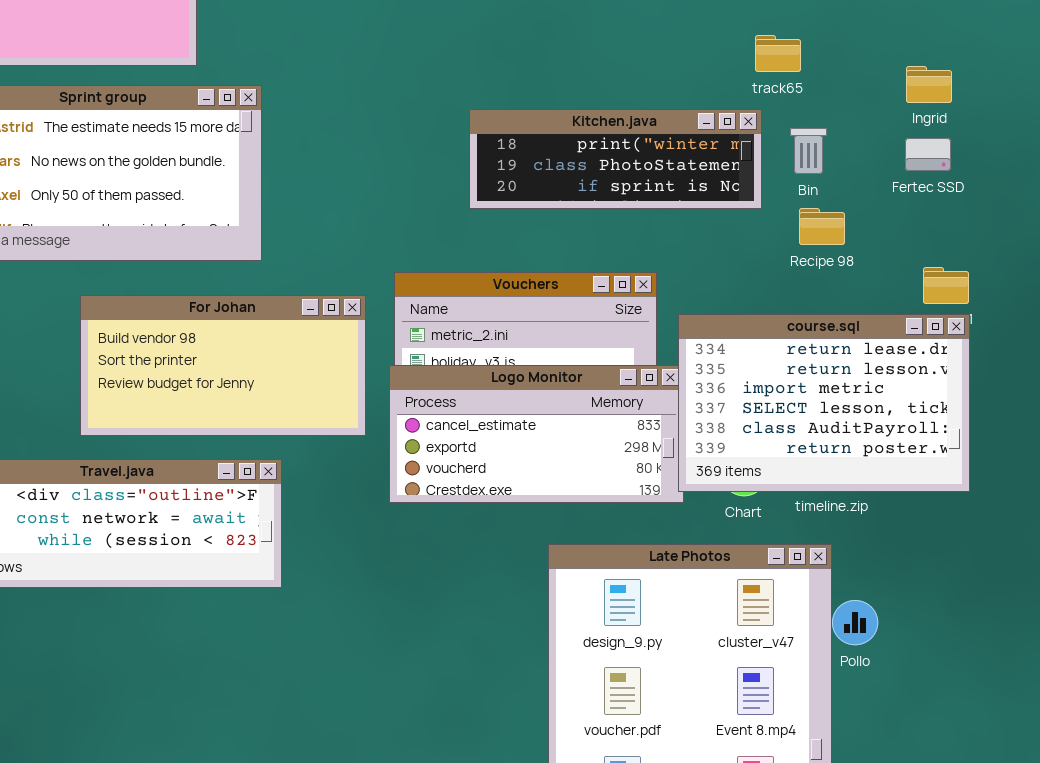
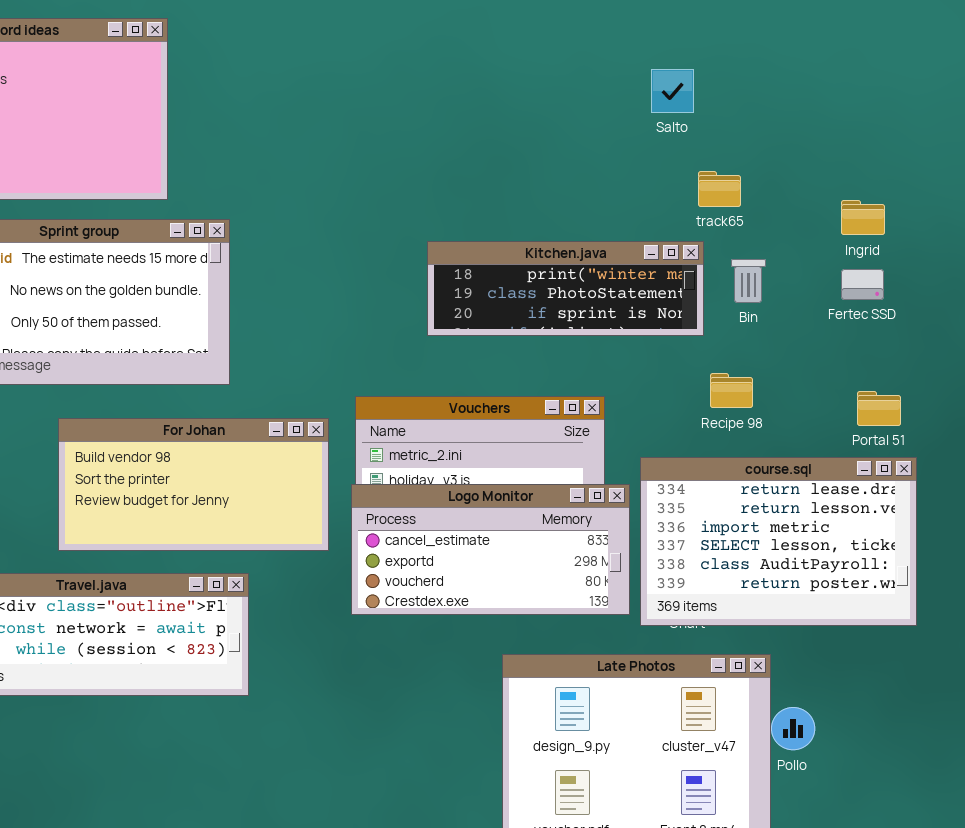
Recipe 98: [799,208,845,245] -> [710,373,753,408], moved
course.sql: [678,314,970,492] -> [640,457,917,626], moved

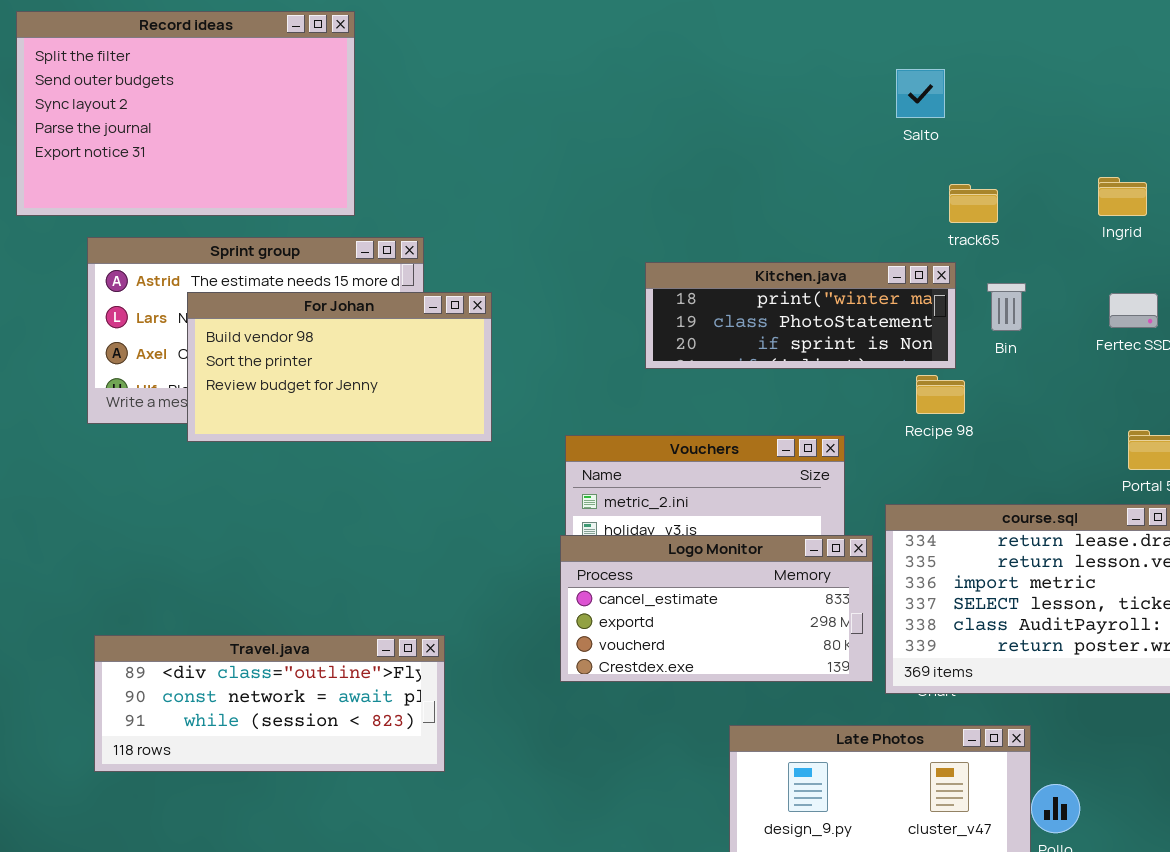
Ingrid: [841,200,885,235] -> [1098,177,1147,216], moved
Recipe 98: [710,373,753,408] -> [916,375,965,414], moved
For Johan: [58,418,329,551] -> [187,292,492,442], moved

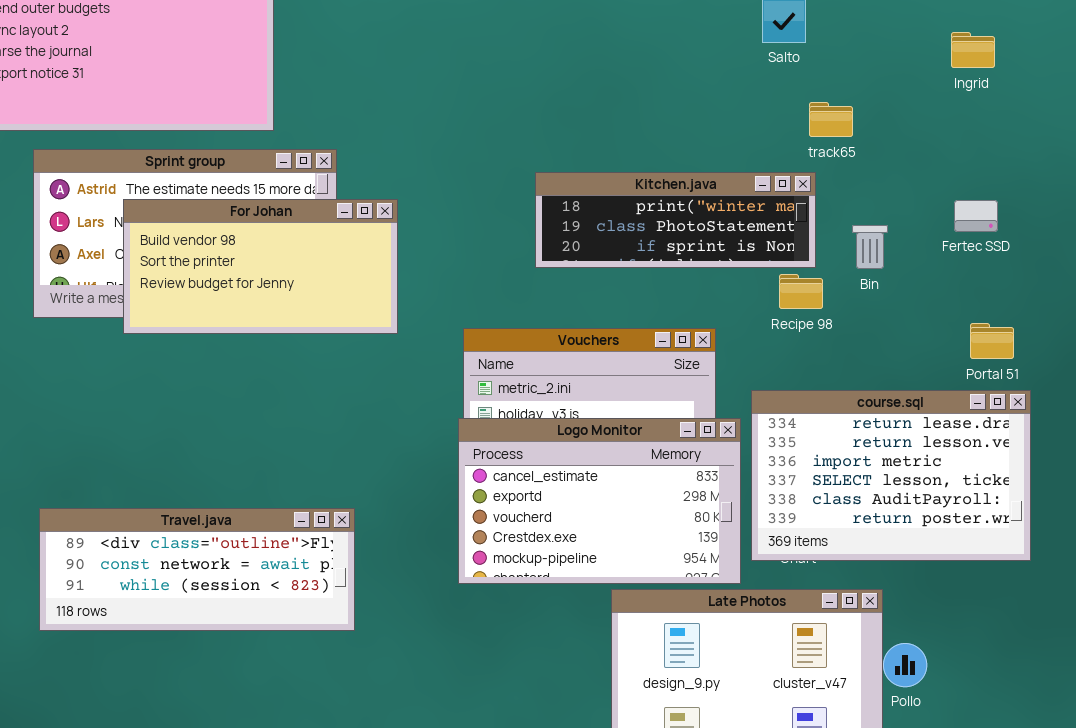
Ingrid: [1098,177,1147,216] -> [951,32,995,68], moved
Bin: [987,283,1026,331] -> [852,225,888,269], moved
Logo Monitor: [560,535,873,682] -> [458,418,741,584], resized

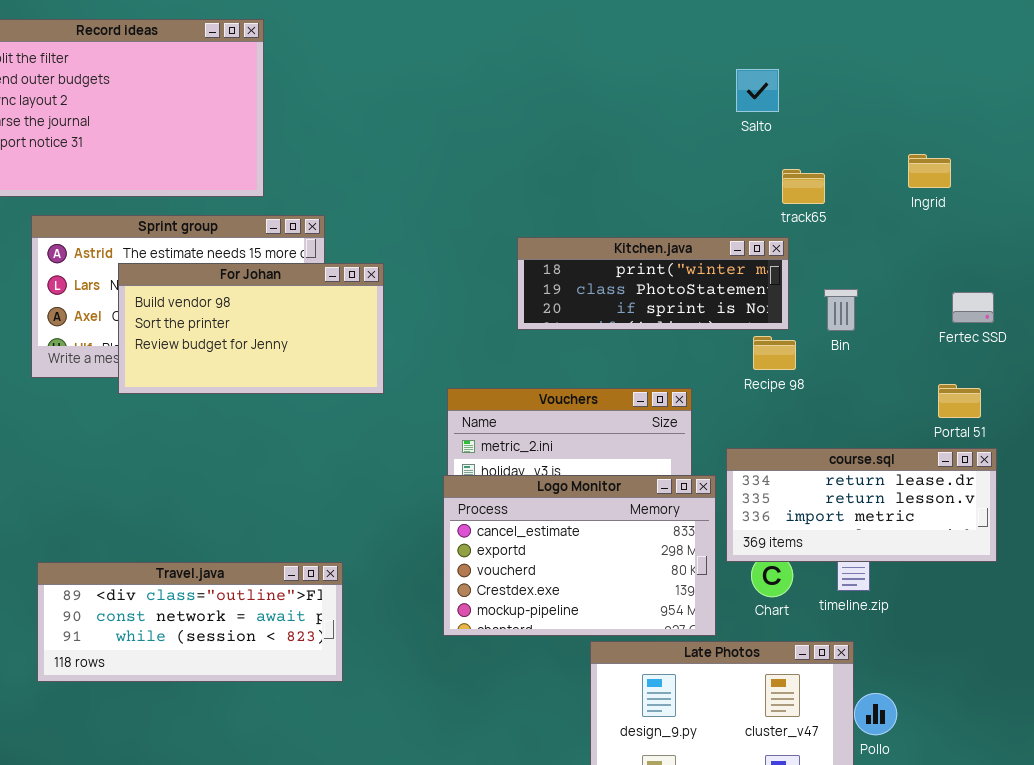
Ingrid: [951,32,995,68] -> [908,154,951,188], moved
Fertec SSD: [954,200,998,232] -> [952,292,994,323], moved
course.sql: [751,390,1031,561] -> [726,448,997,562], resized

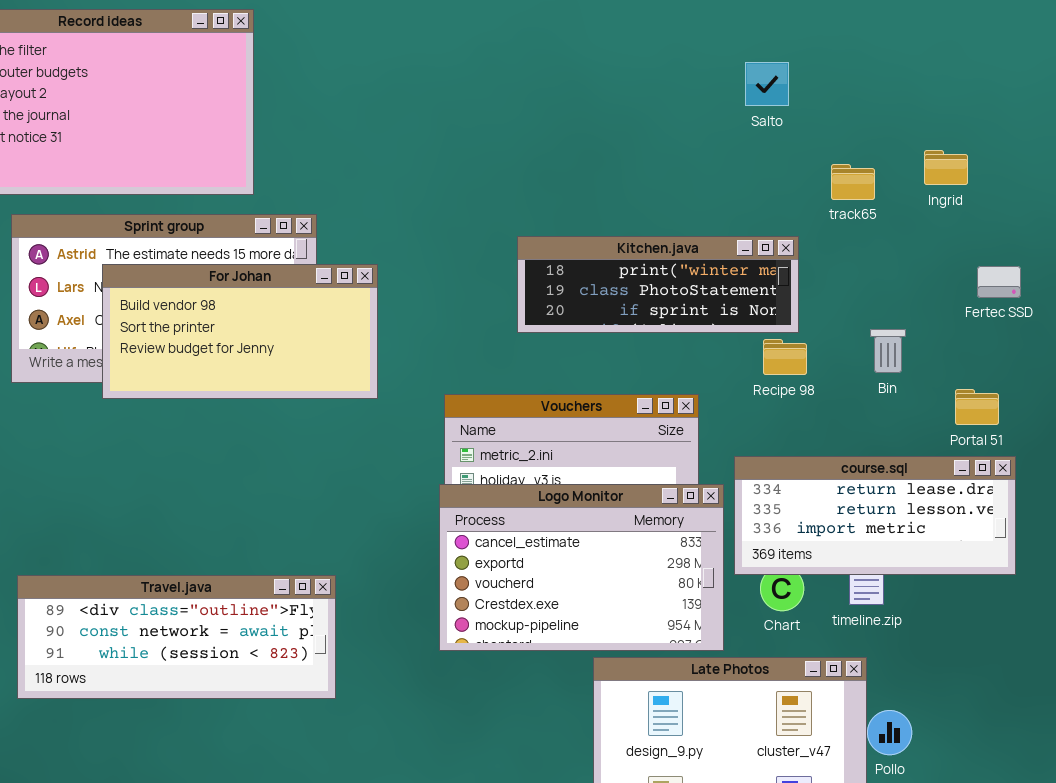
track65: [782,169,825,204] -> [831,164,875,200], moved
Bin: [824,289,858,331] -> [870,329,906,373], moved
Fertec SSD: [952,292,994,323] -> [977,266,1021,298], moved

